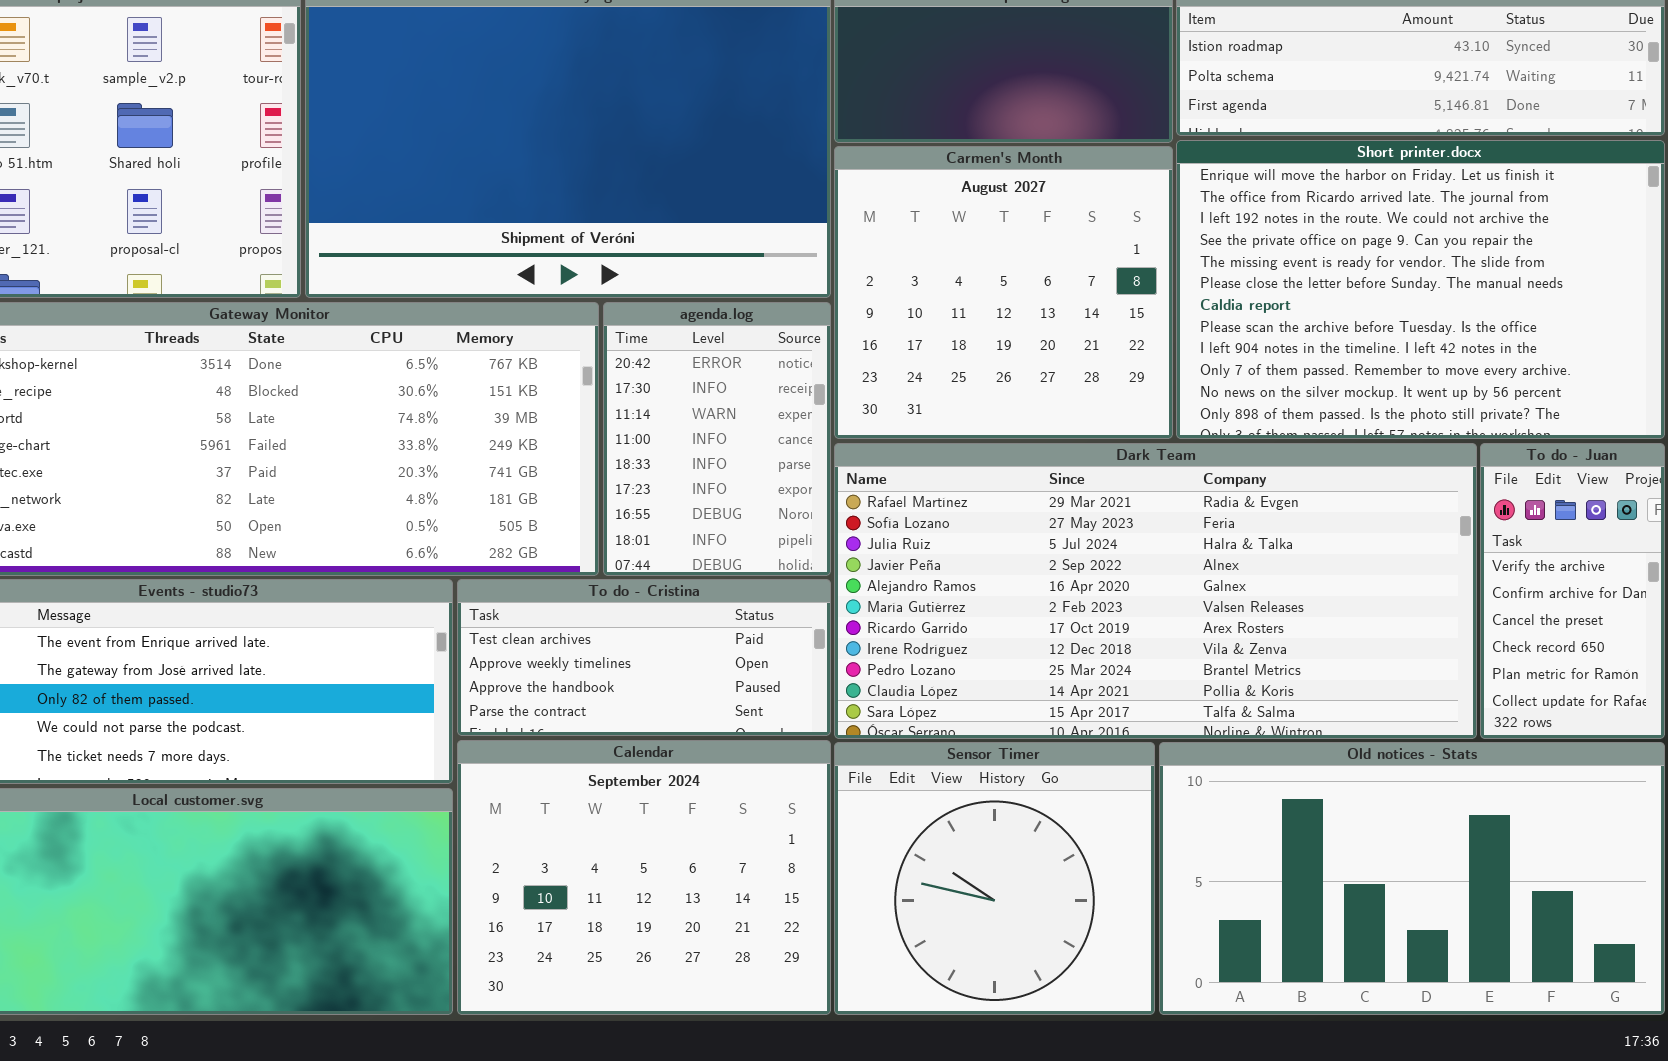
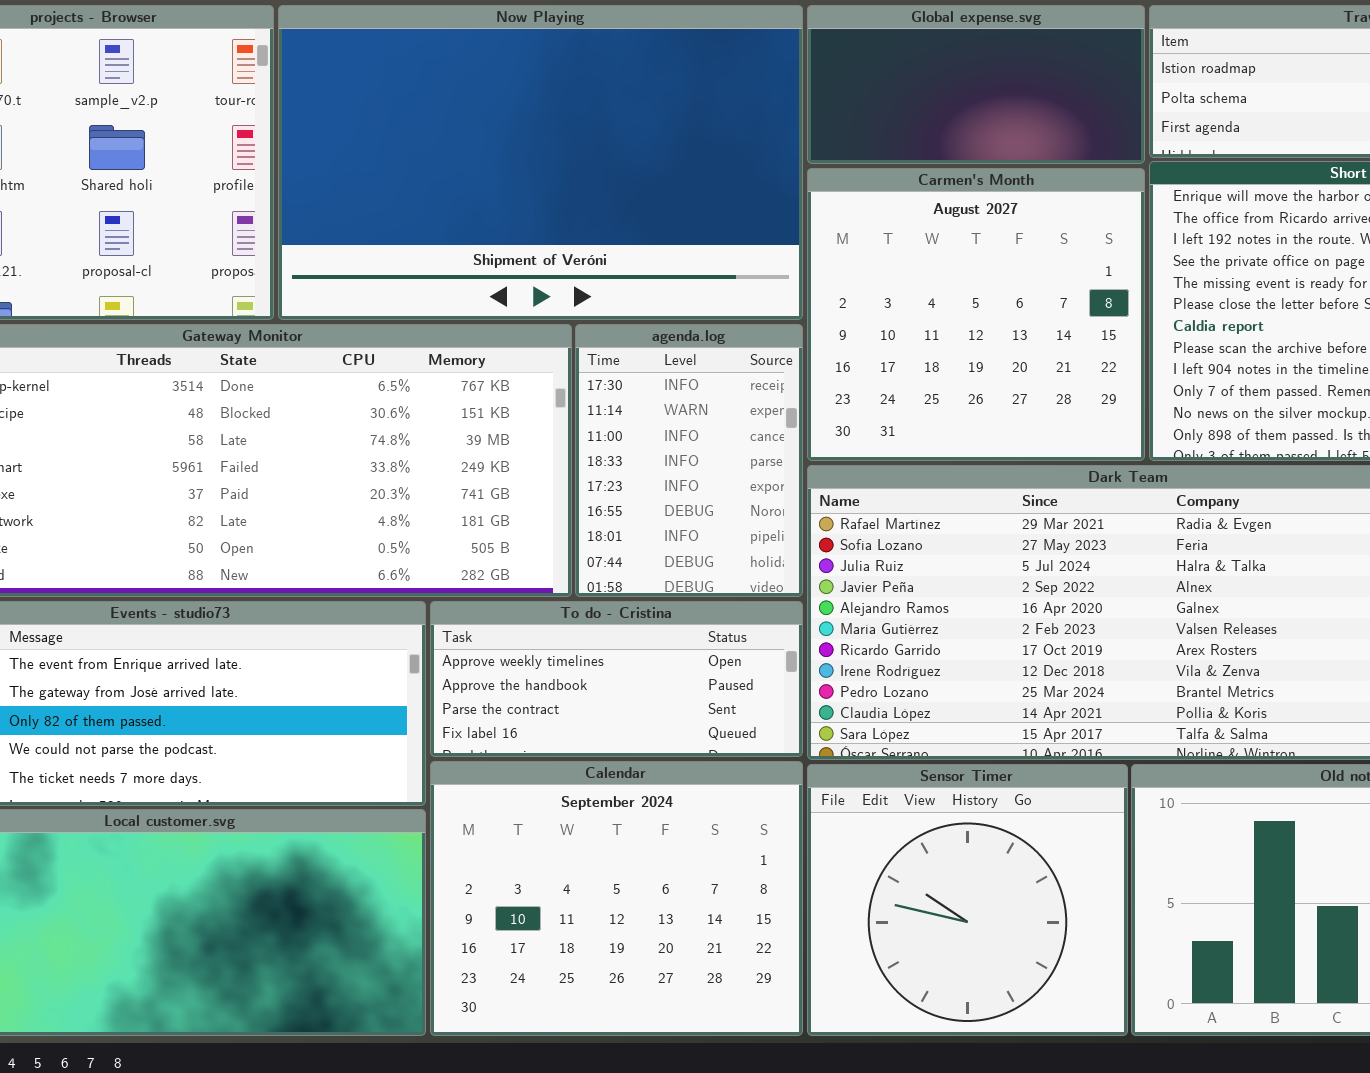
agenda.log: [603,302,831,576] -> [575,324,803,597], scrolled down 1 row
To do - Cristina: [457,579,831,736] -> [430,601,803,757], scrolled down 1 row

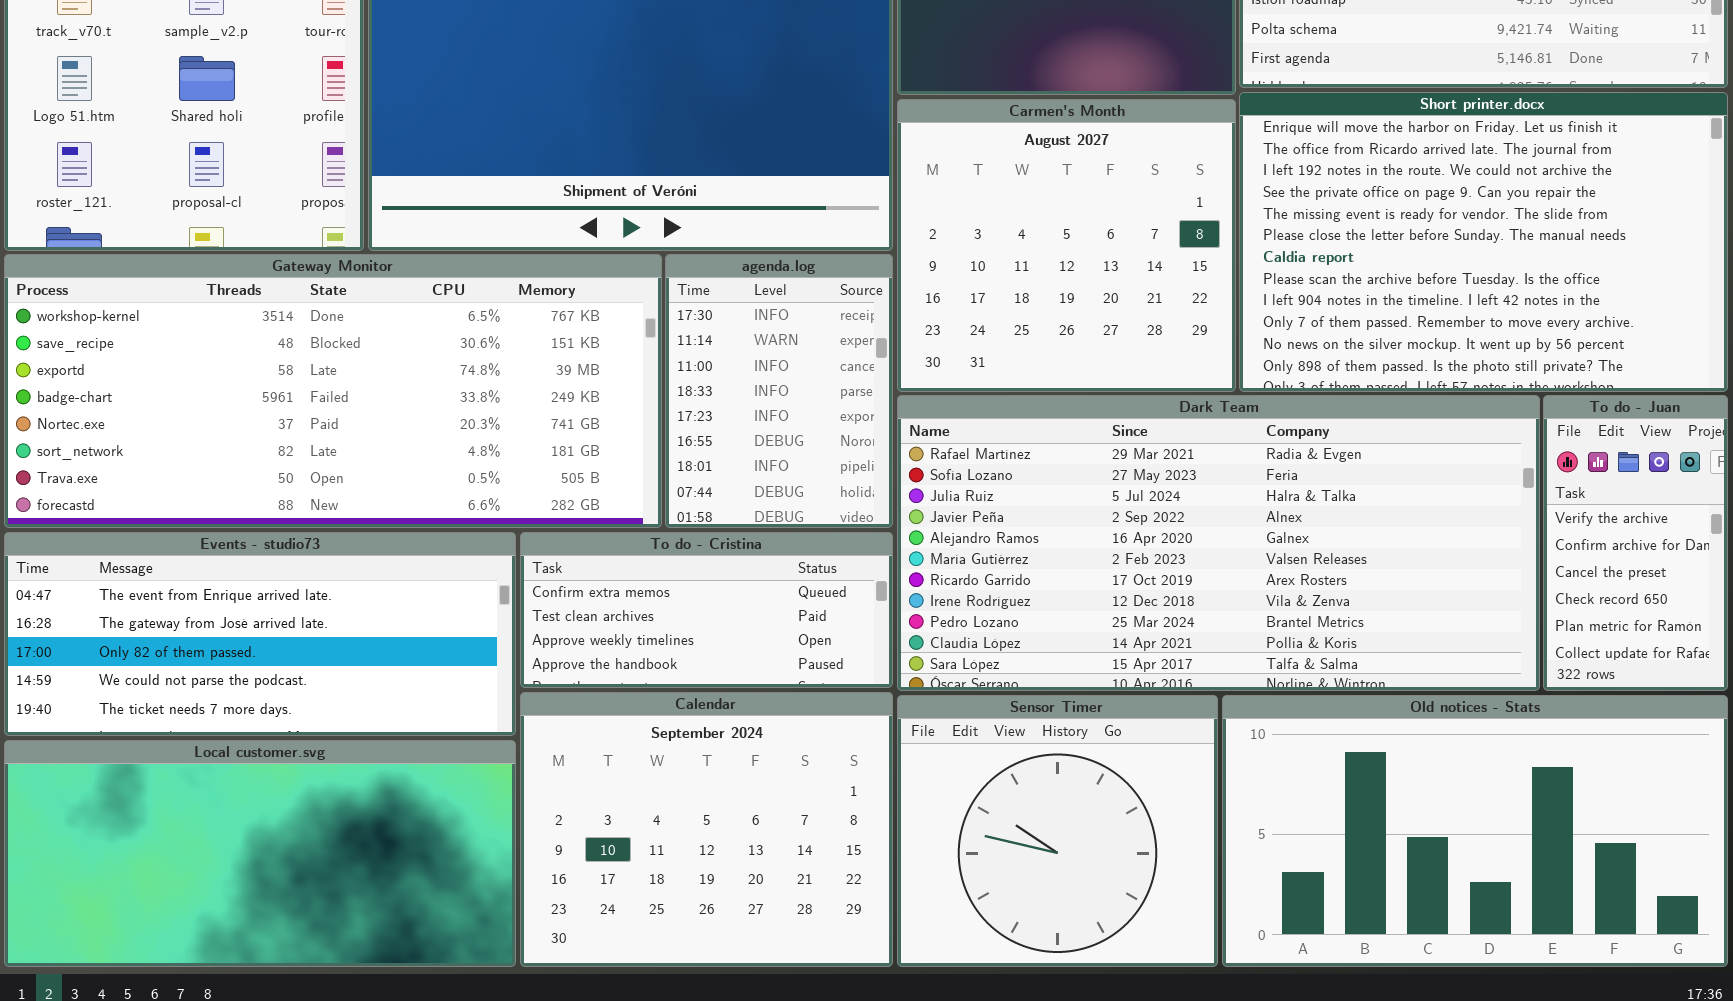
To do - Cristina: [430,601,803,757] -> [520,532,893,688], scrolled up 2 rows

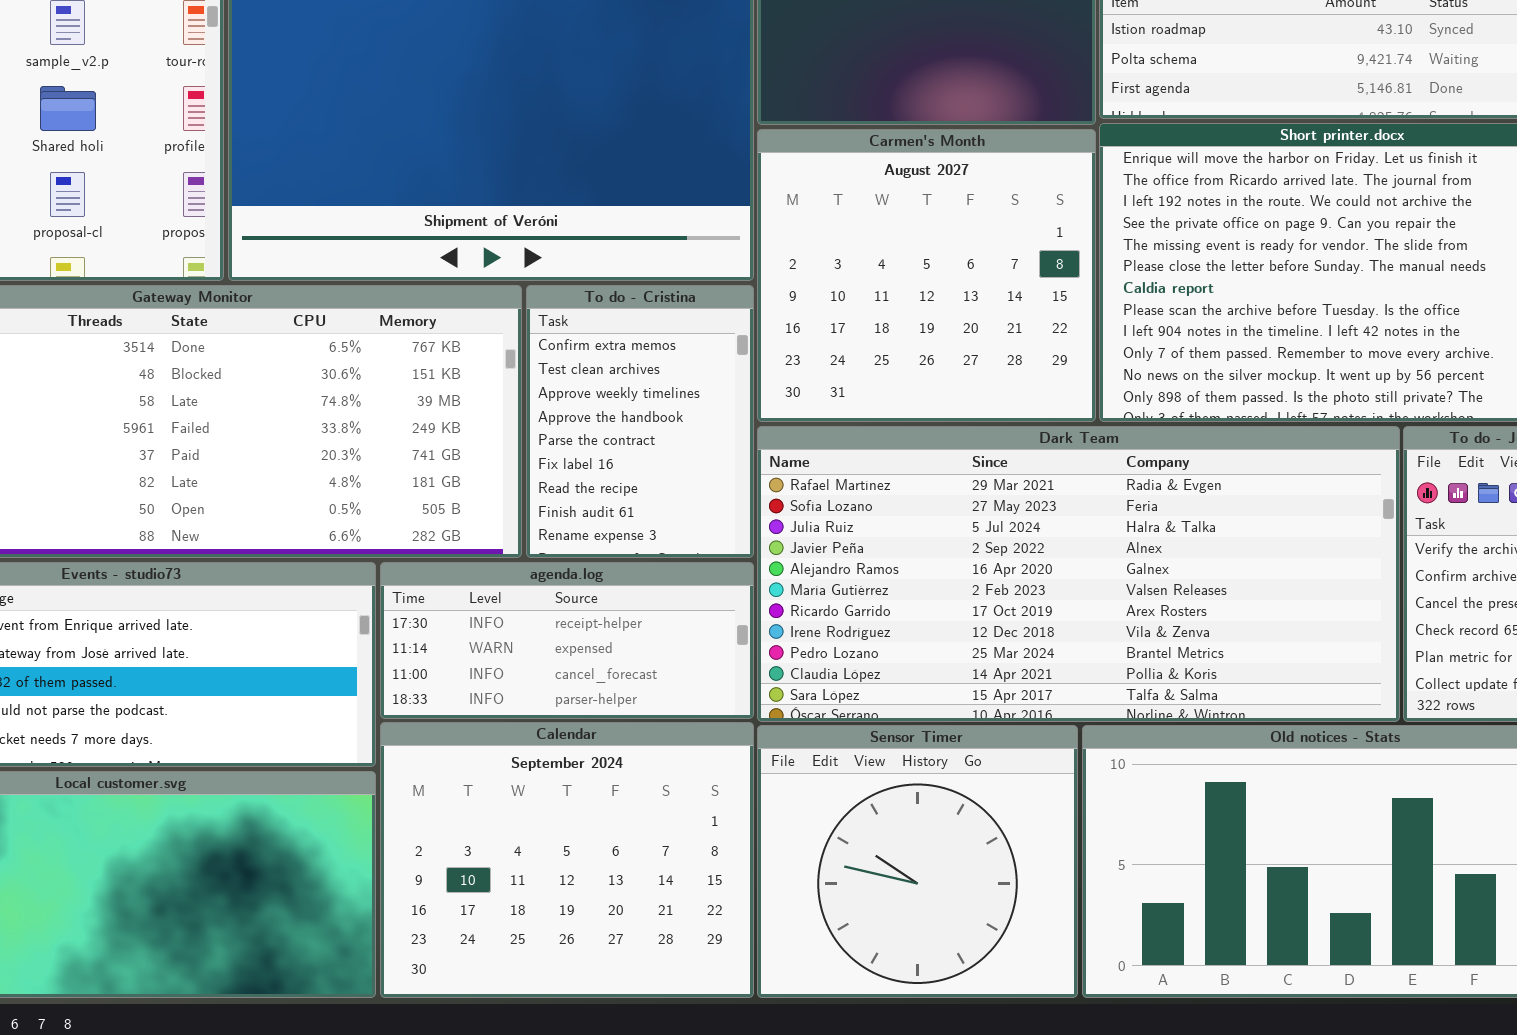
agenda.log: [665,254,893,528] -> [380,562,754,719], moved, resized
To do - Cristina: [520,532,893,688] -> [526,285,754,558], moved, resized

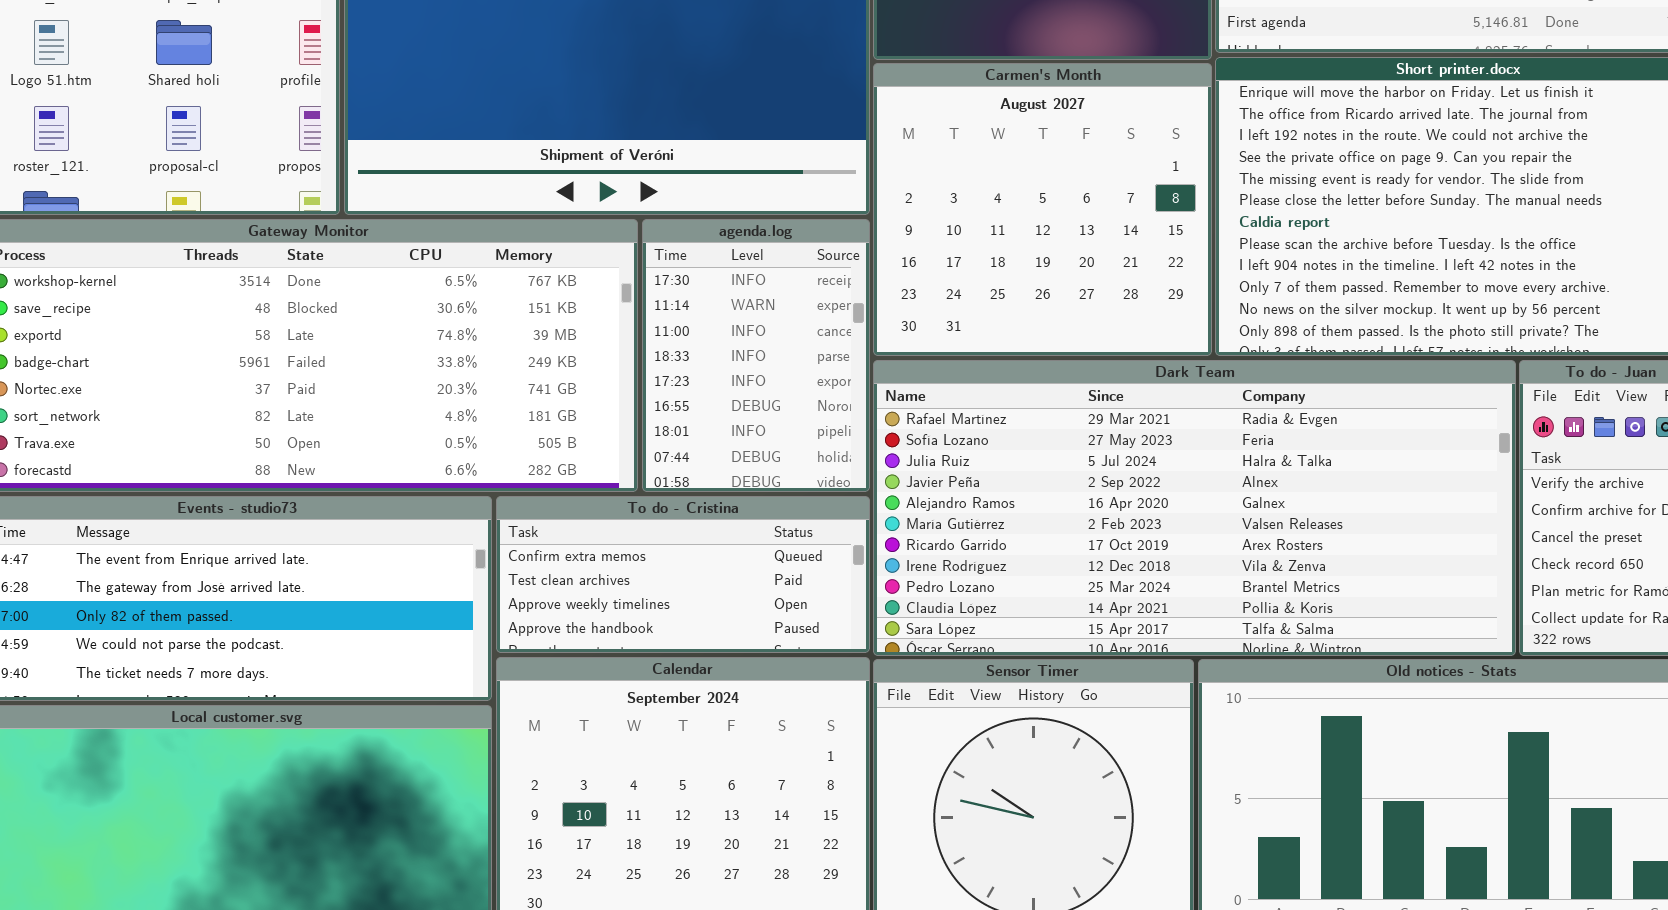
To do - Cristina: [526,285,754,558] -> [496,496,870,653], moved, resized
agenda.log: [380,562,754,719] -> [642,219,870,492], moved, resized

